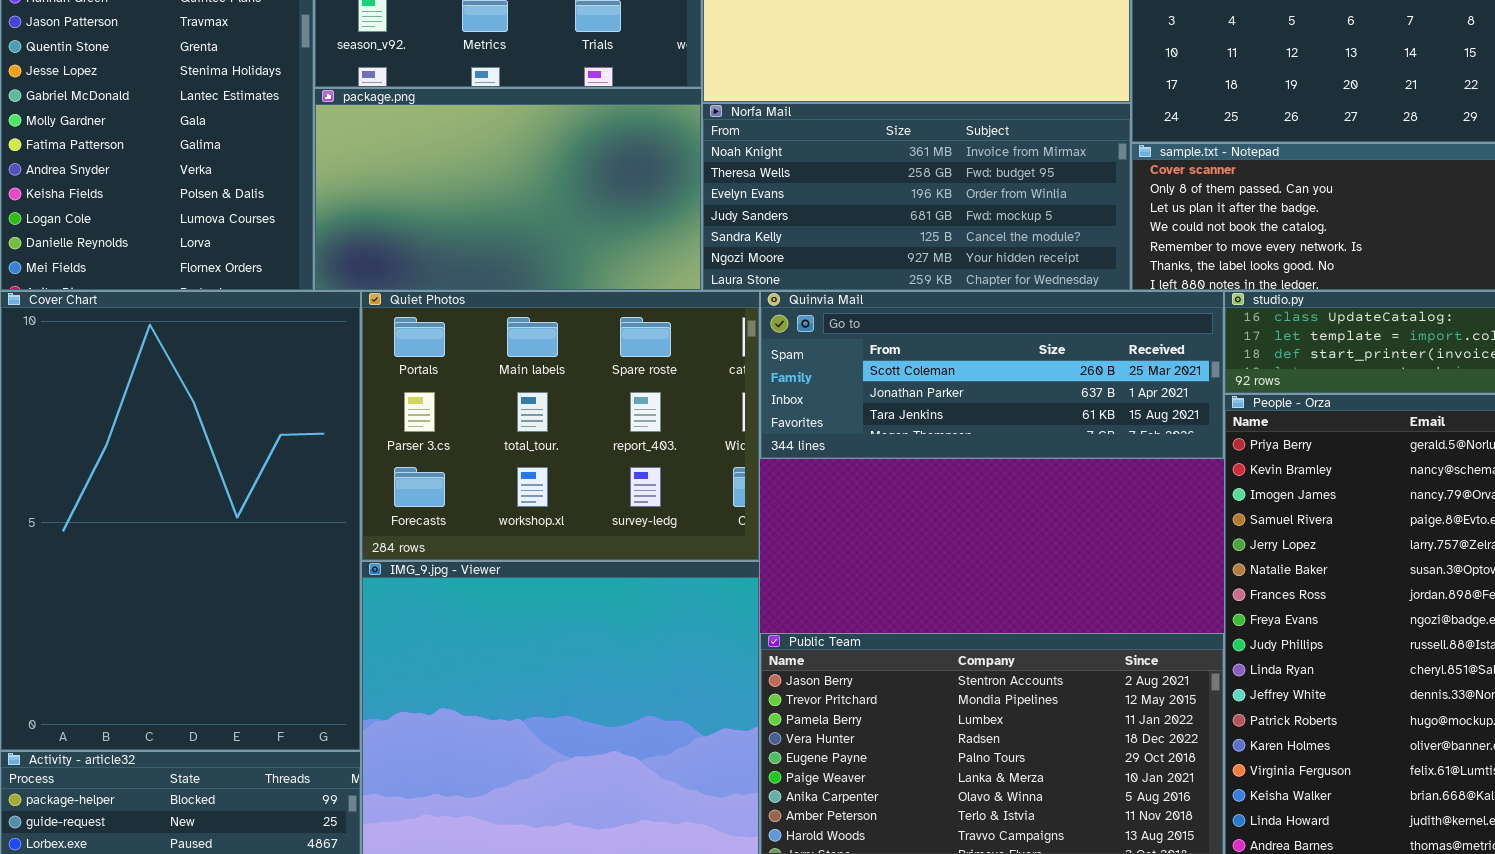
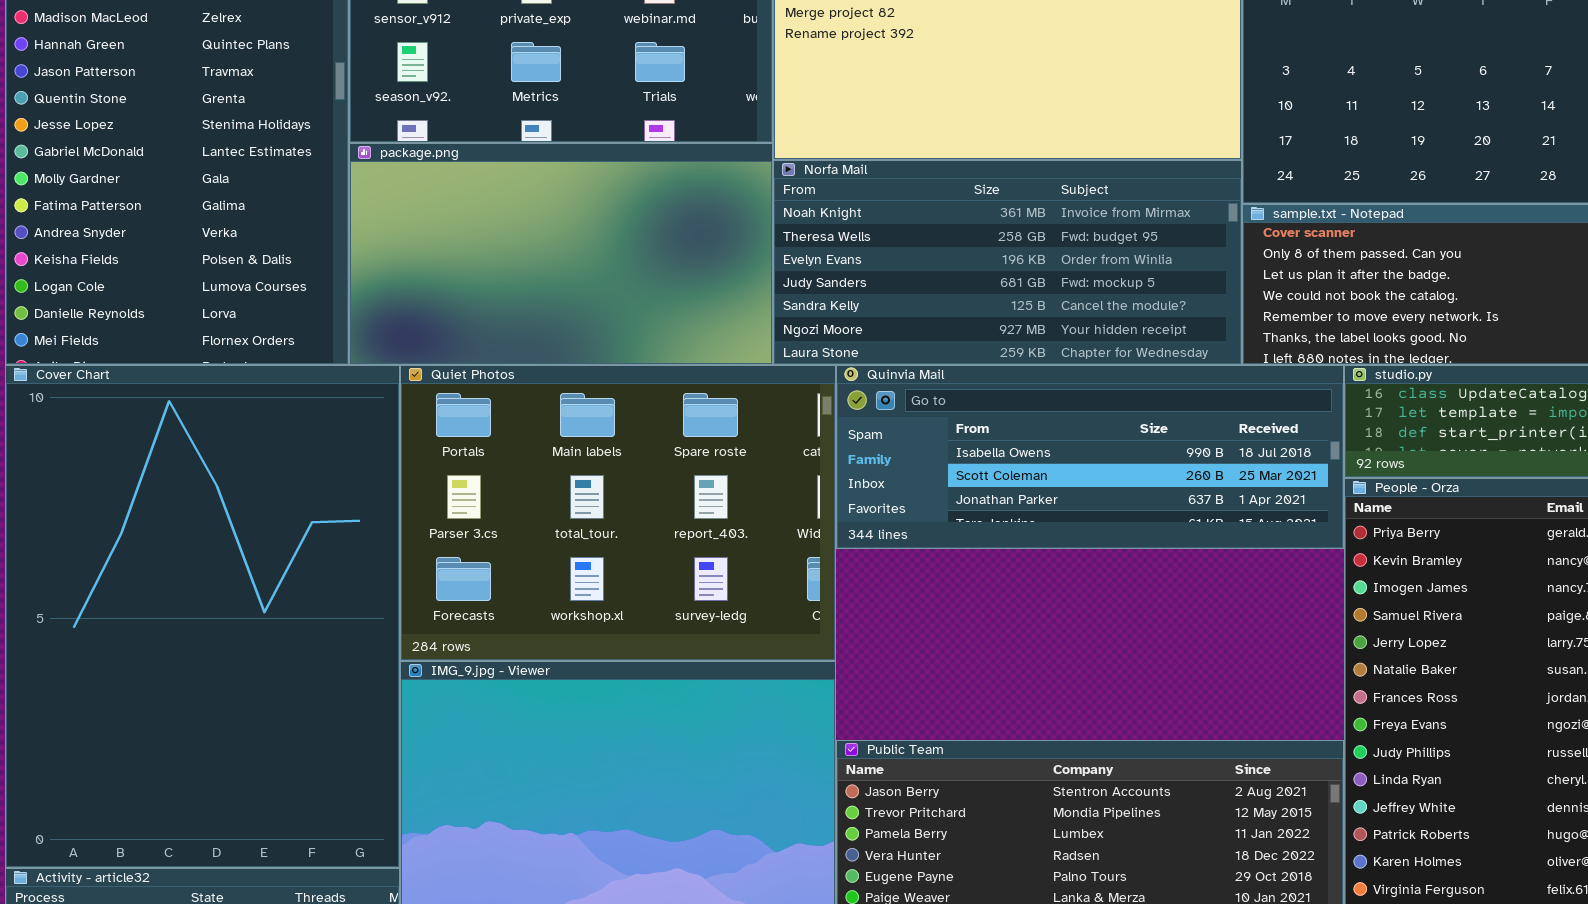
Quinvia Mail: [760,291,1224,459] -> [836,365,1344,549], scrolled up 1 row

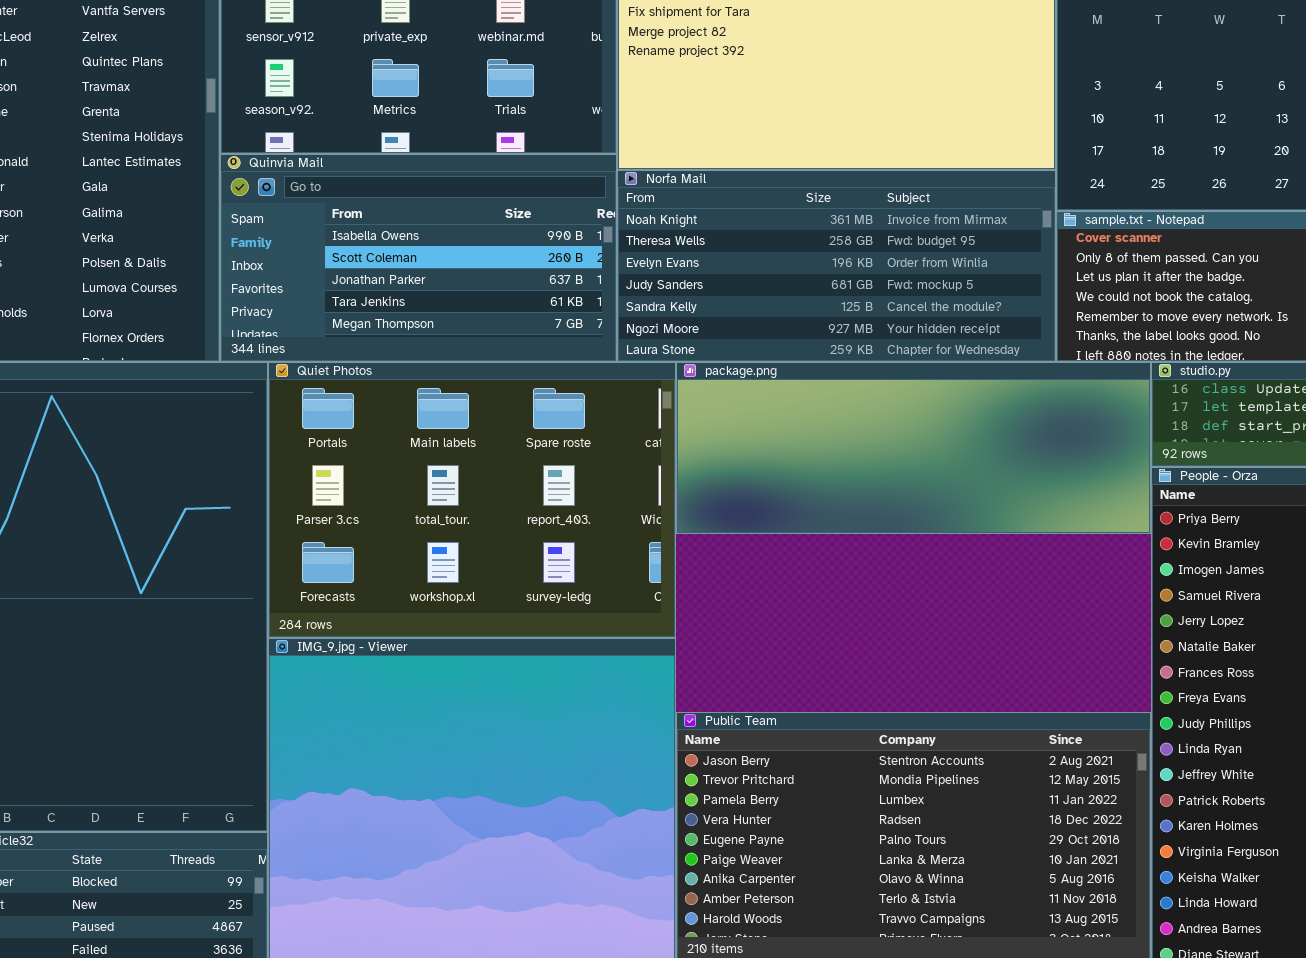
package.png: [349,143,773,365] -> [676,362,1151,534], moved, resized
Quinvia Mail: [836,365,1344,549] -> [220,154,617,362], moved, resized

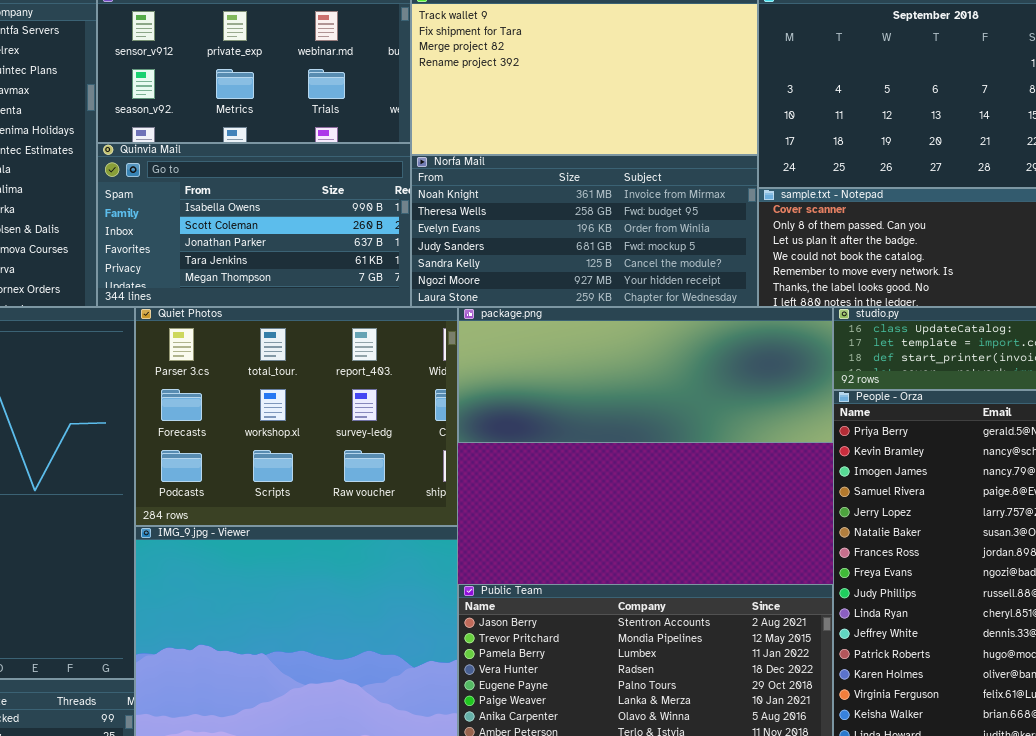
Quiet Photos: [268,362,676,638] -> [135,307,458,526], scrolled down 1 row

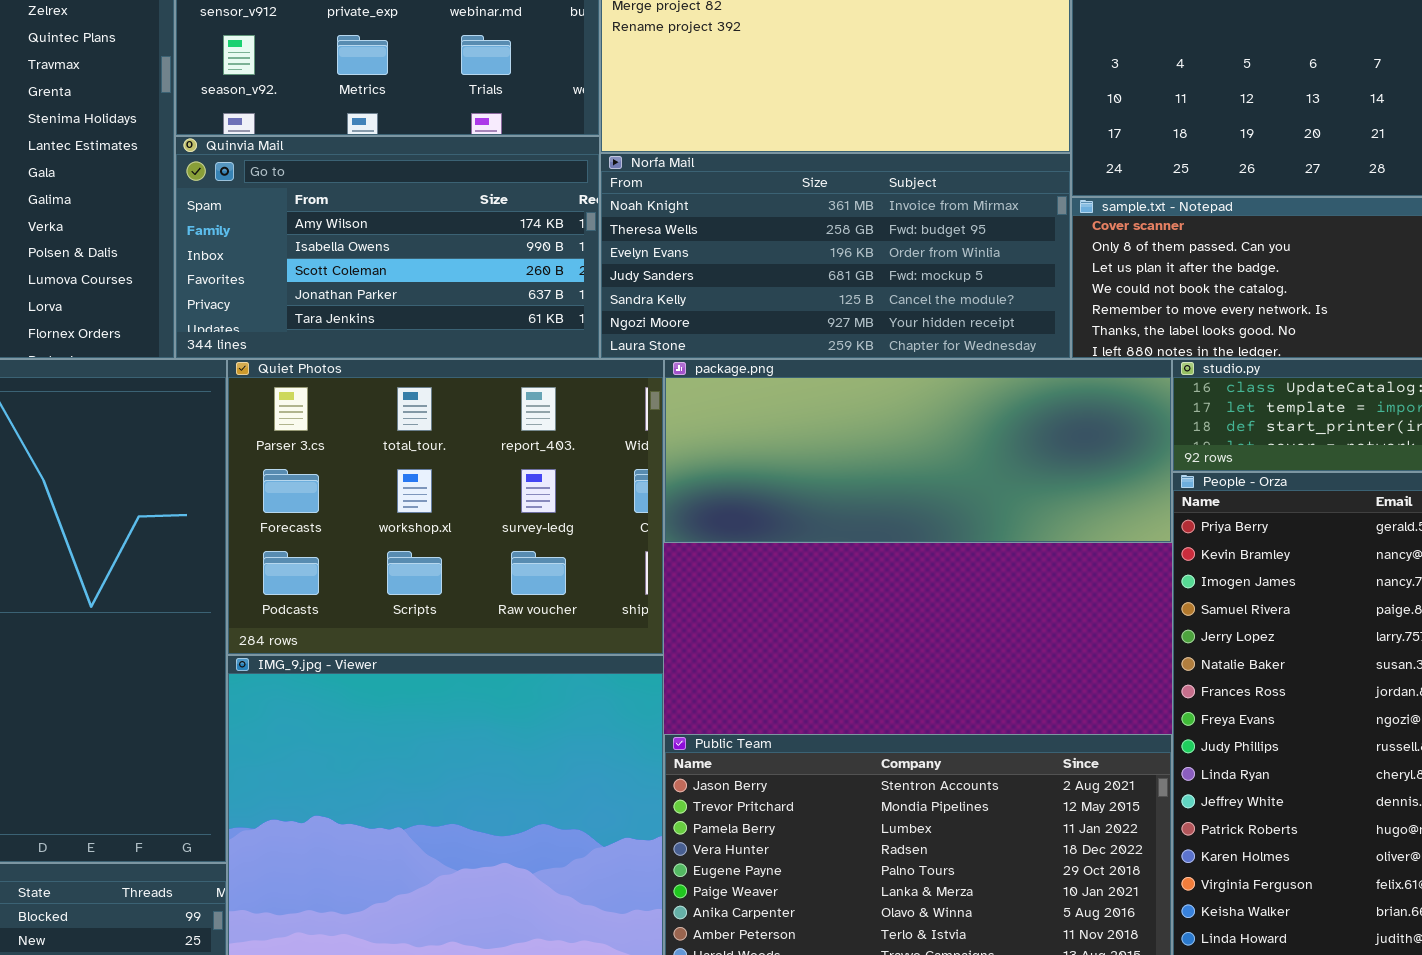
Quinvia Mail: [97,143,411,307] -> [175,136,600,359], scrolled up 1 row

